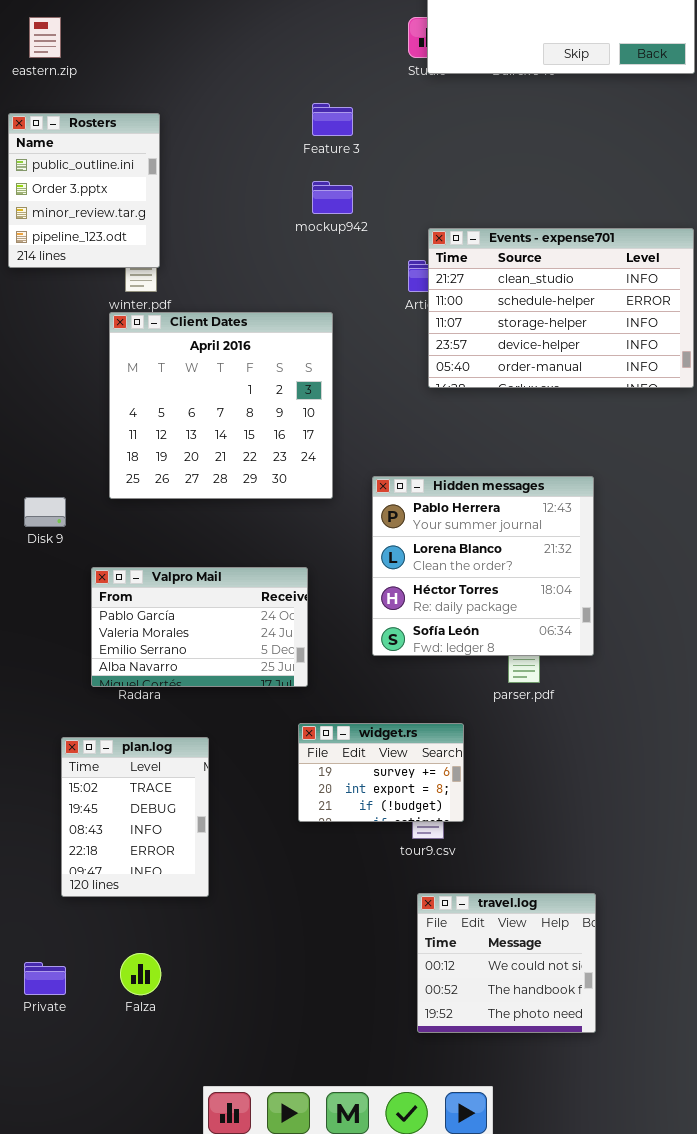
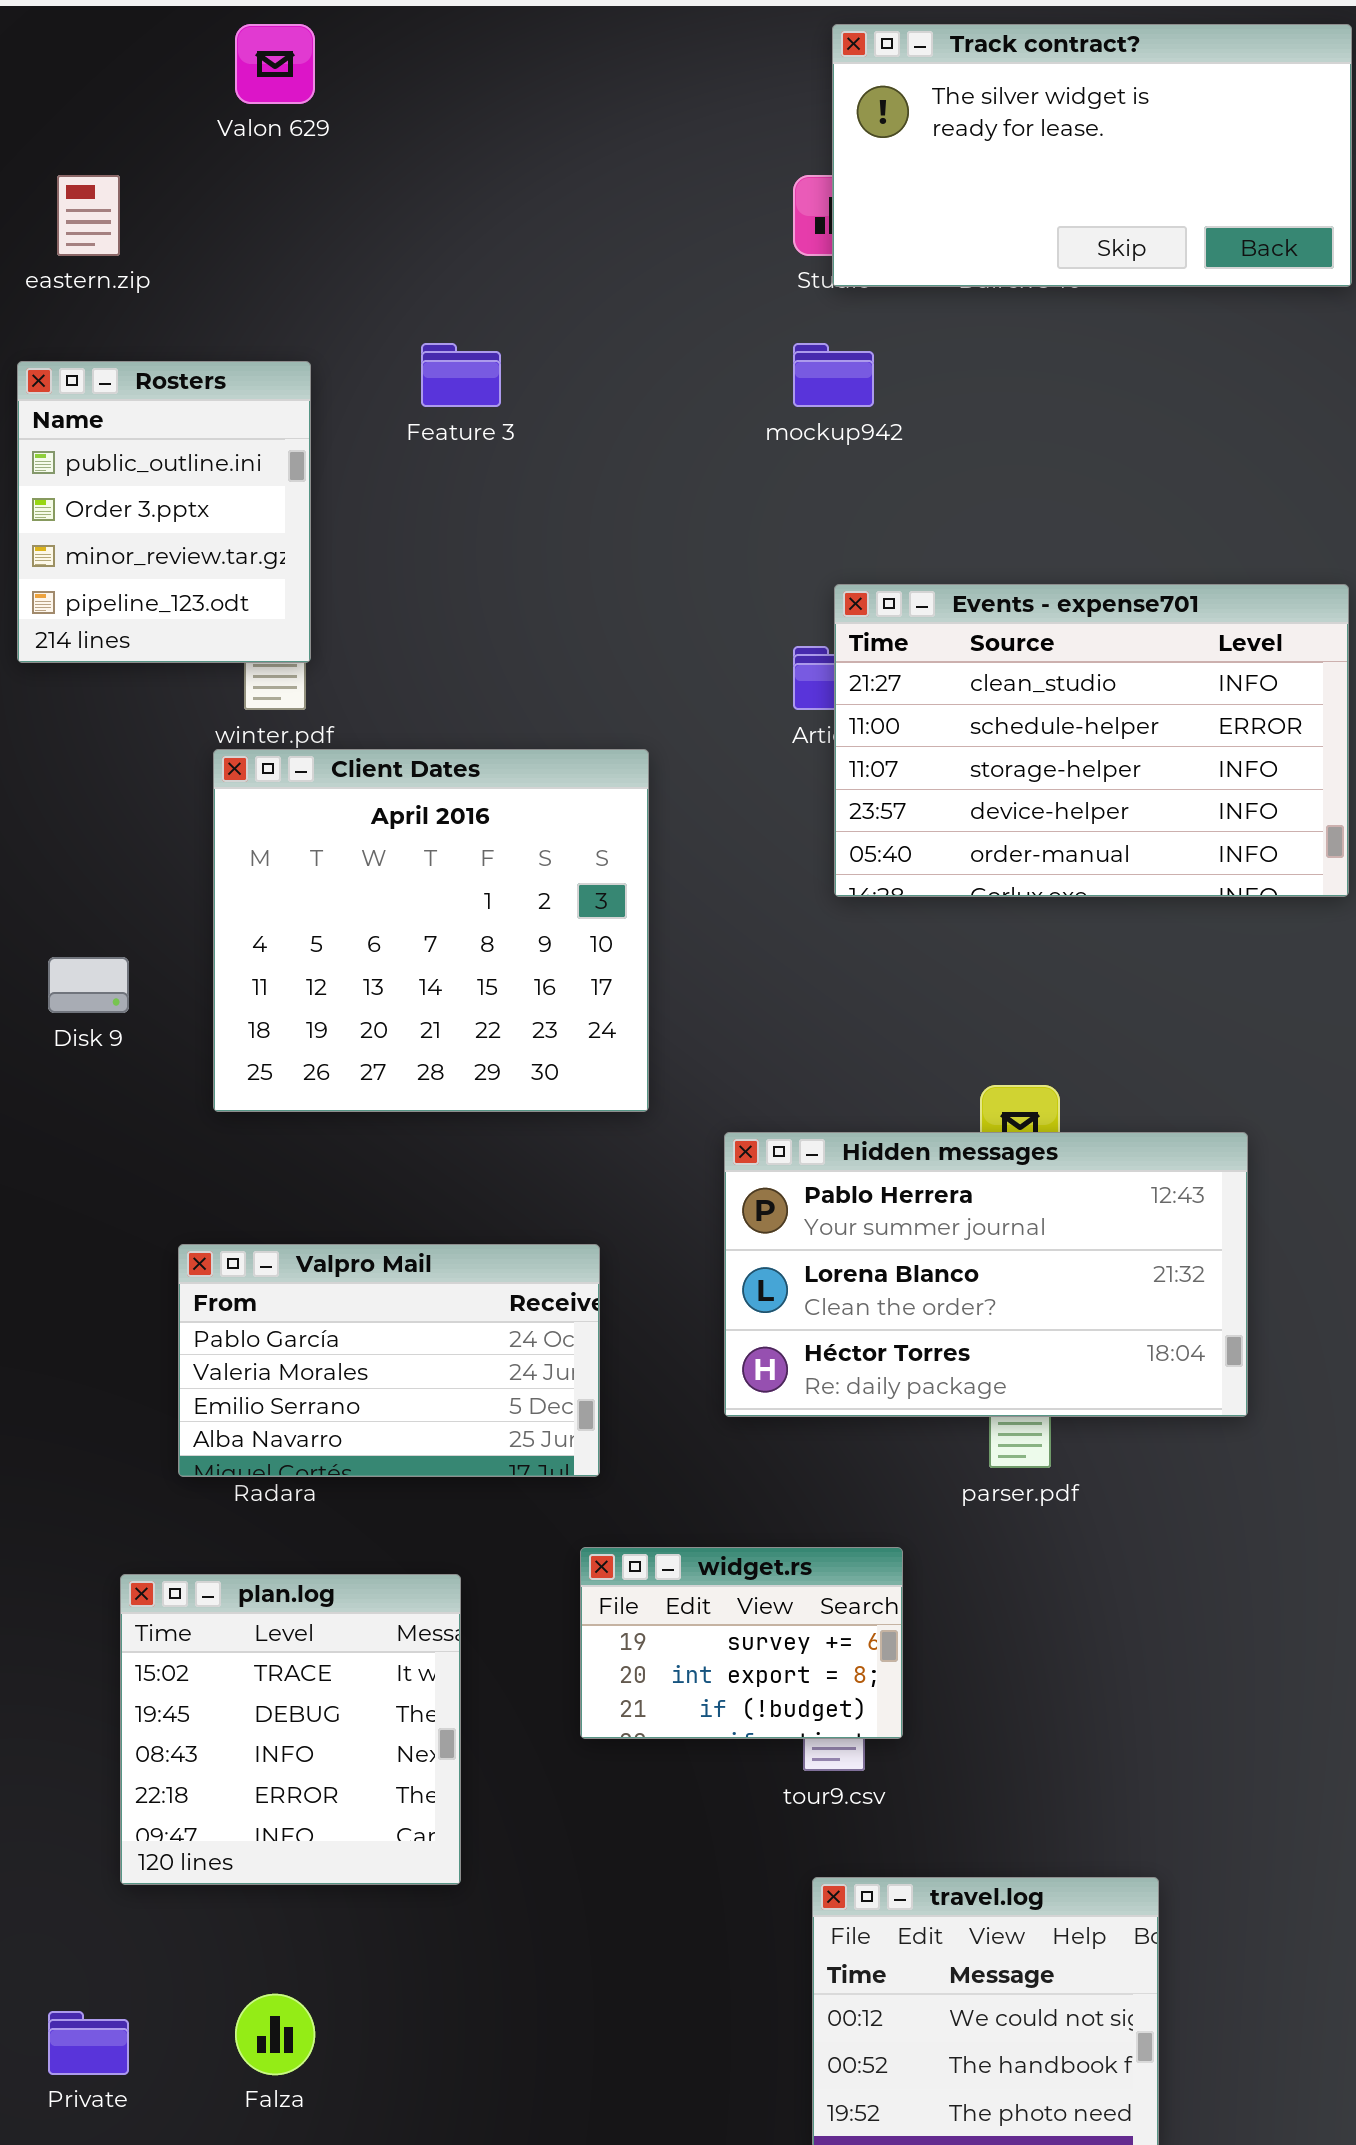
Feature 3: [312,103,353,136] -> [421,343,501,407], moved
mockup942: [312,181,353,214] -> [793,343,874,407], moved
Hidden messages: [372,476,594,656] -> [724,1132,1248,1417], resized
Disk 9: [24,497,66,527] -> [48,957,129,1013], moved
plan.log: [61,737,209,897] -> [120,1574,461,1885], resized

